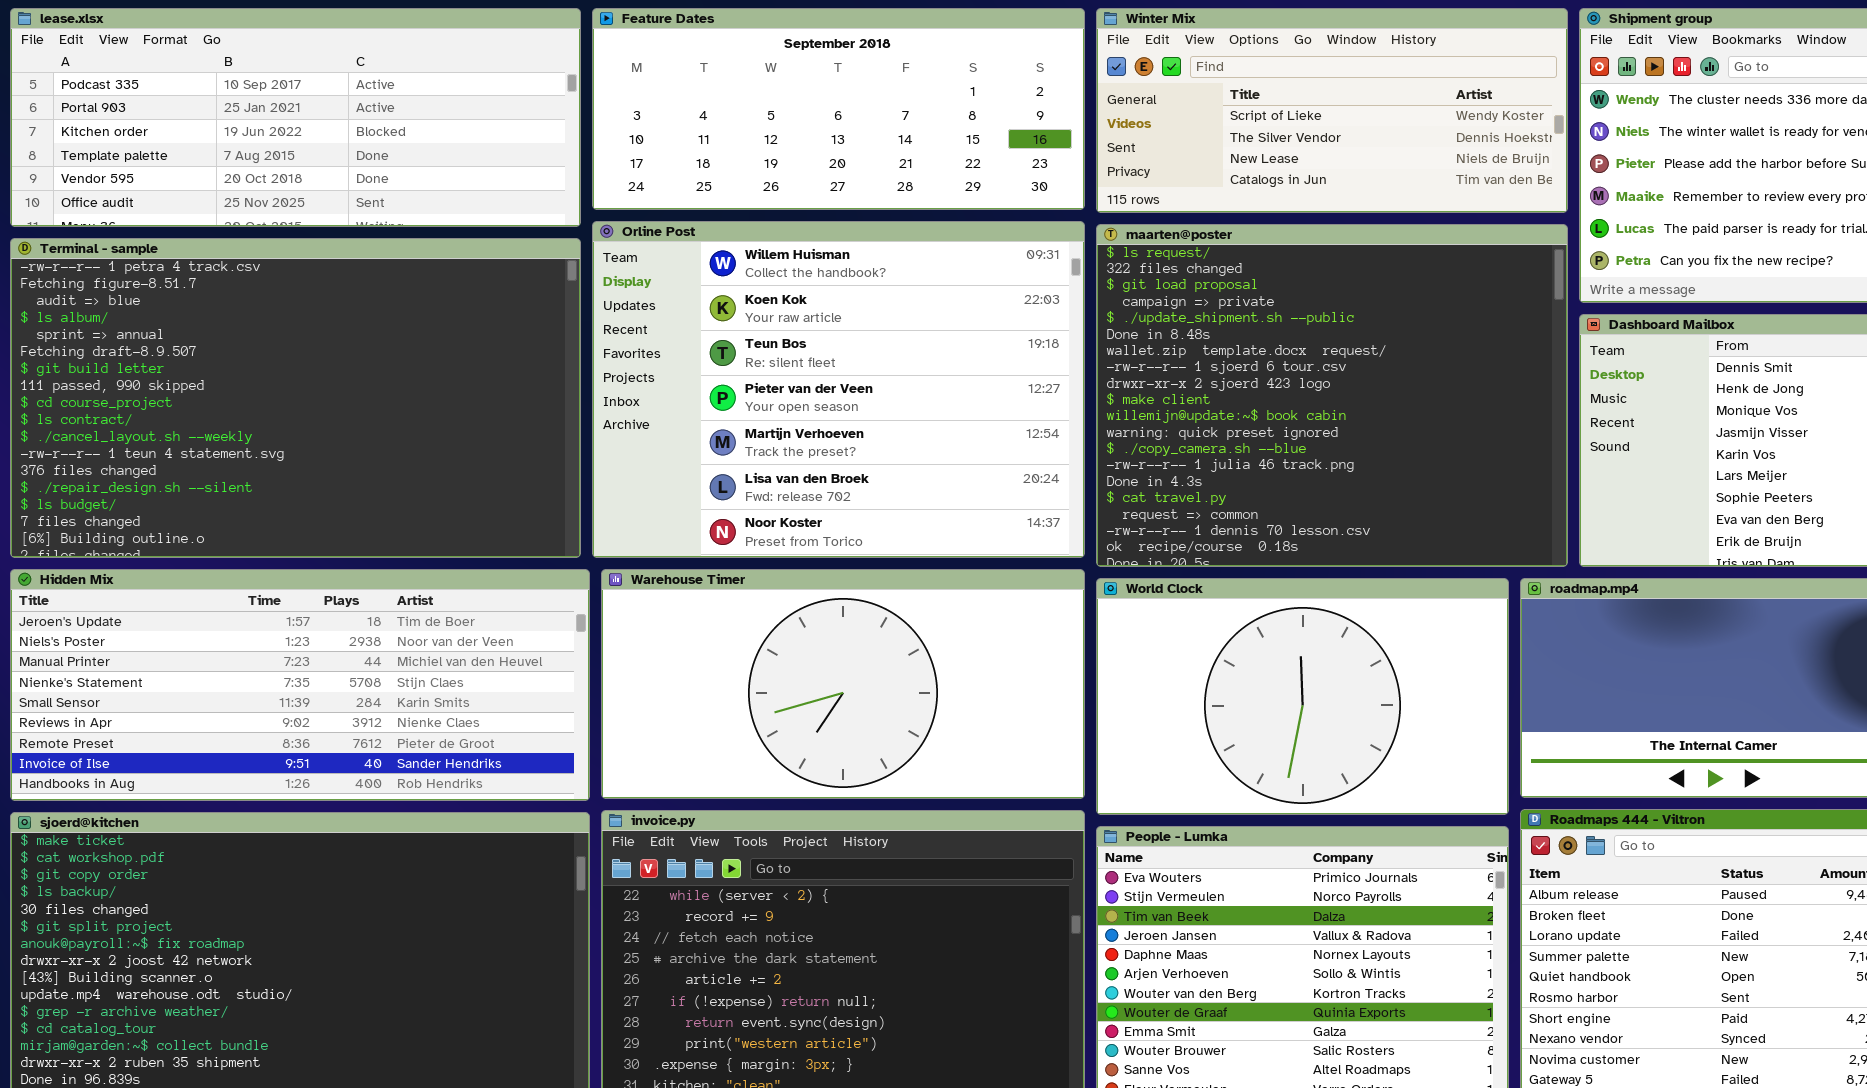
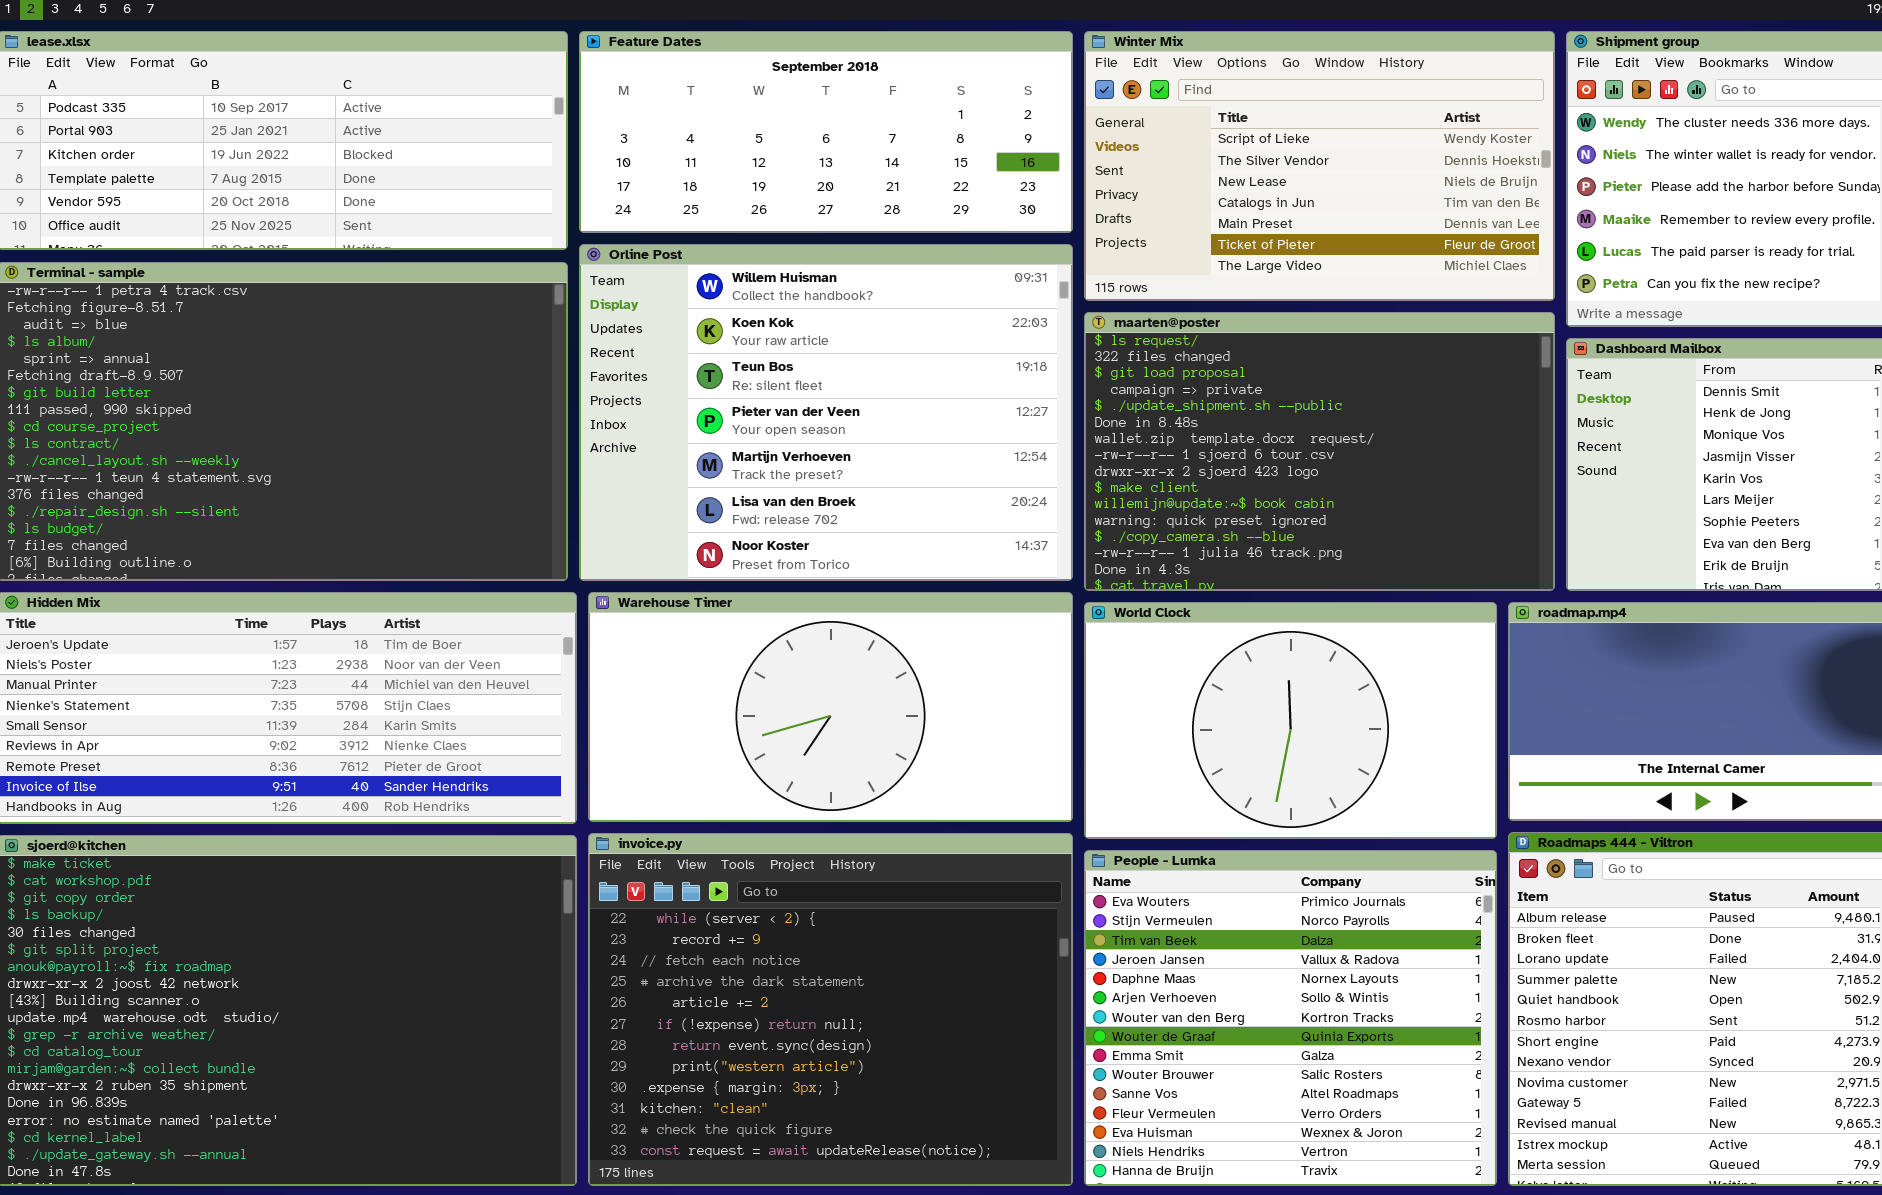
Winter Mix: [1096,8,1568,213] -> [1084,31,1555,301], resized
maarten@poster: [1096,224,1568,567] -> [1084,312,1555,591], resized

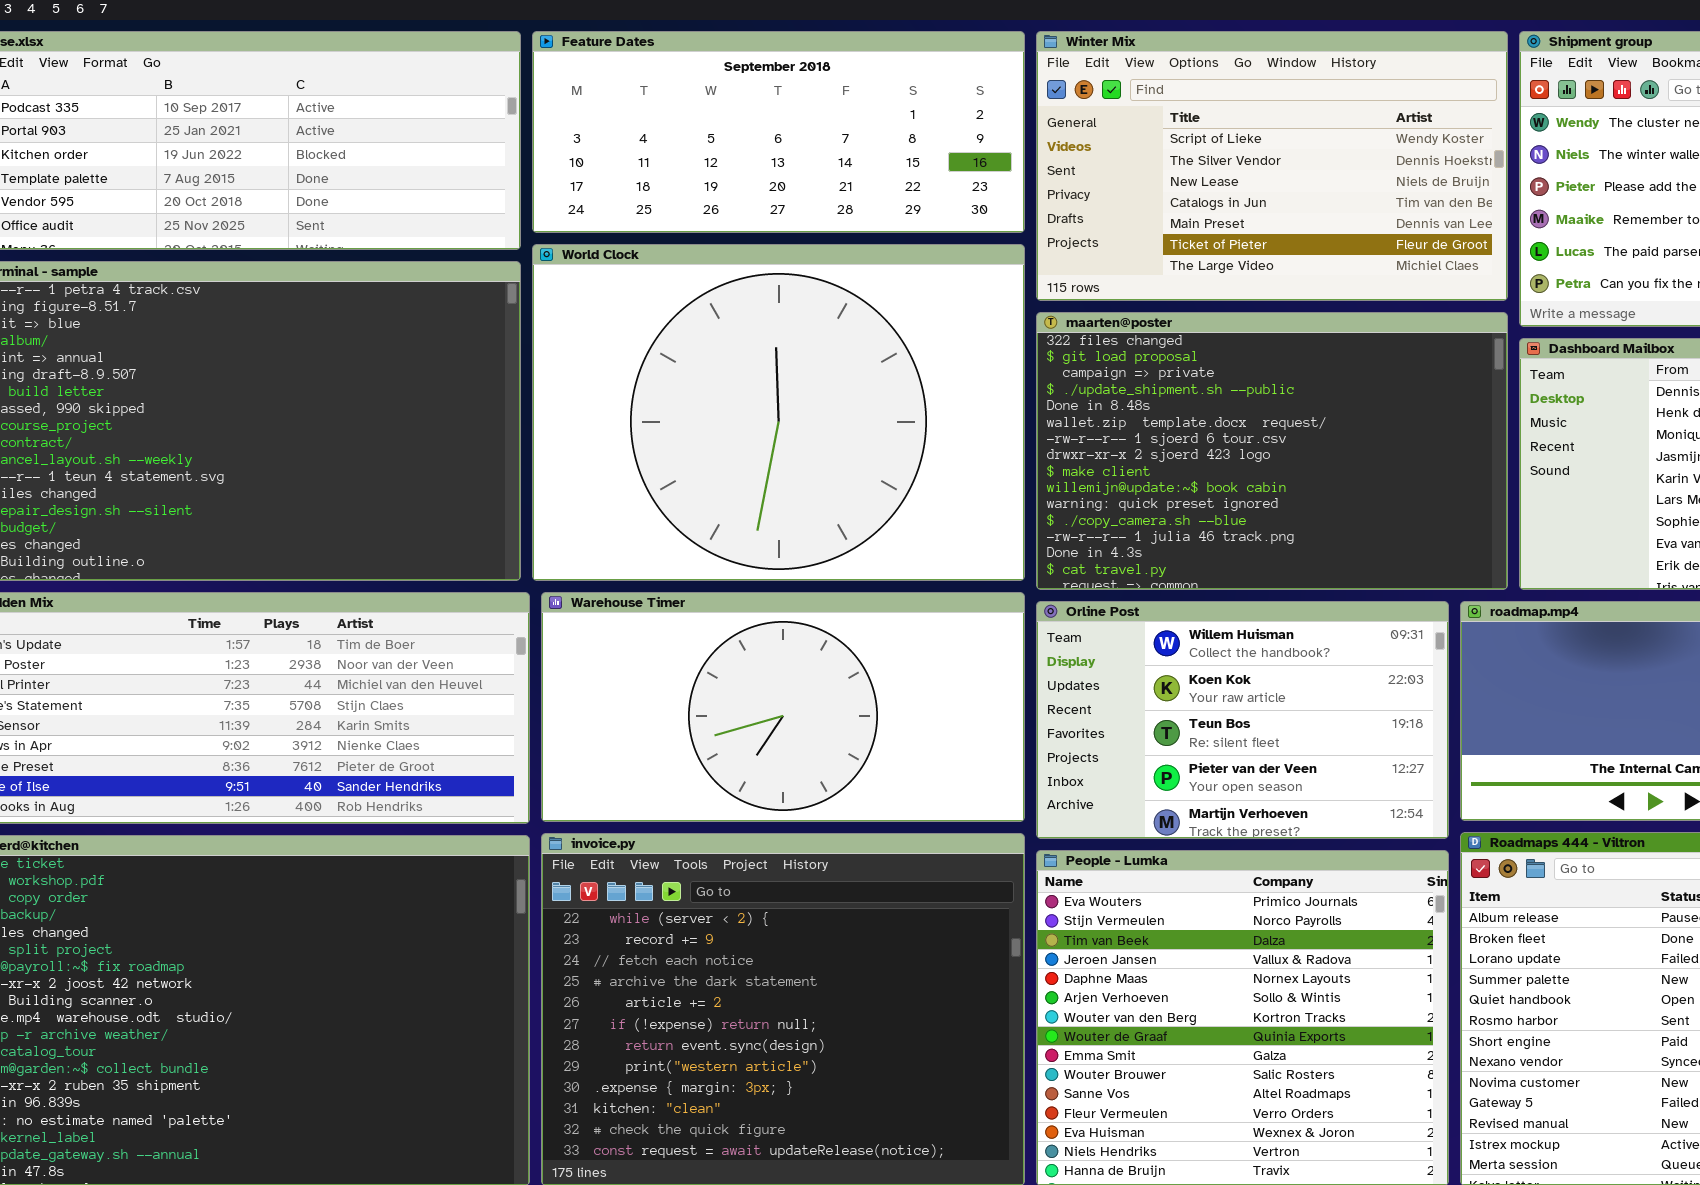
Orline Post: [579,244,1073,581] -> [1036,601,1449,839], moved, resized
maarten@poster: [1084,312,1555,591] -> [1036,312,1508,590], scrolled down 1 row
World Clock: [1084,602,1497,839] -> [532,244,1025,581], moved, resized

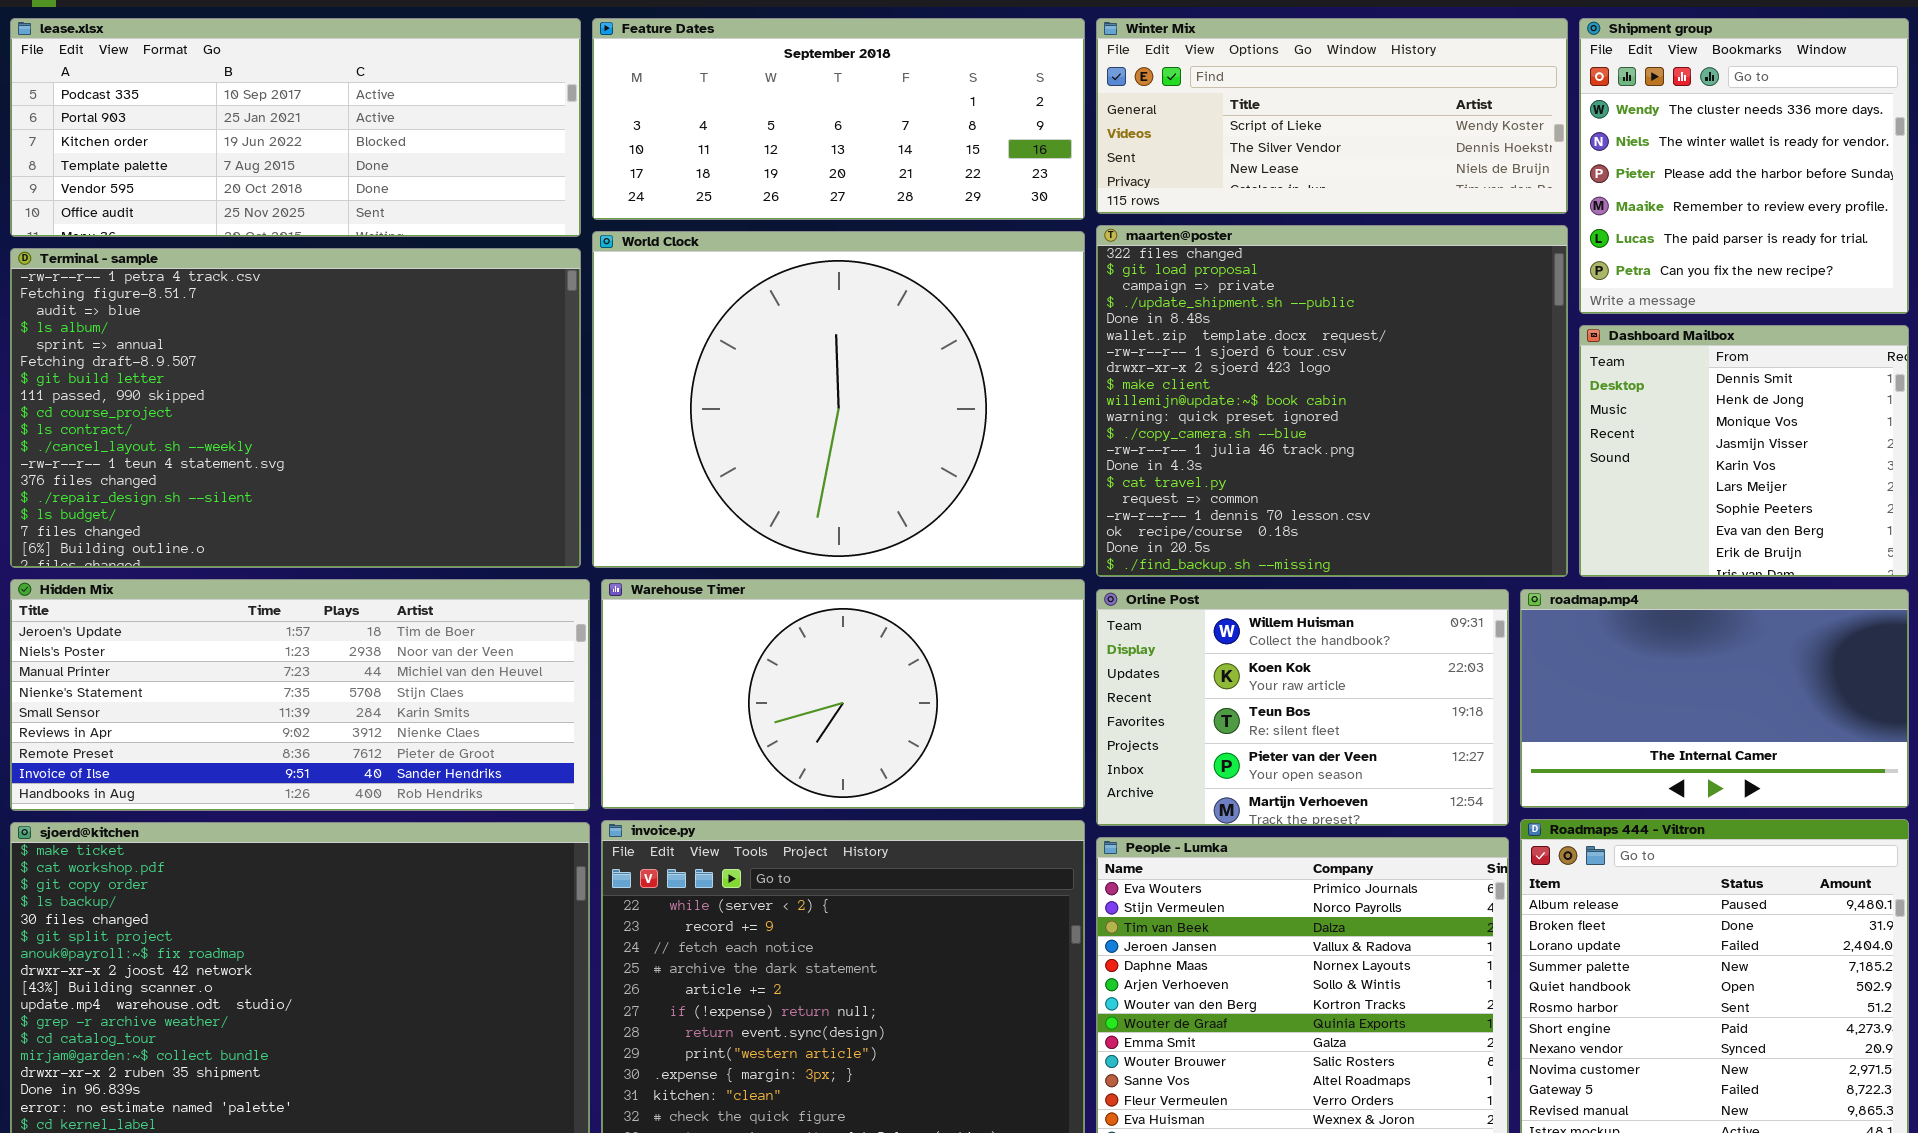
Winter Mix: [1036,31,1508,301] -> [1096,18,1568,214], resized
maarten@poster: [1036,312,1508,590] -> [1096,225,1568,577], resized

